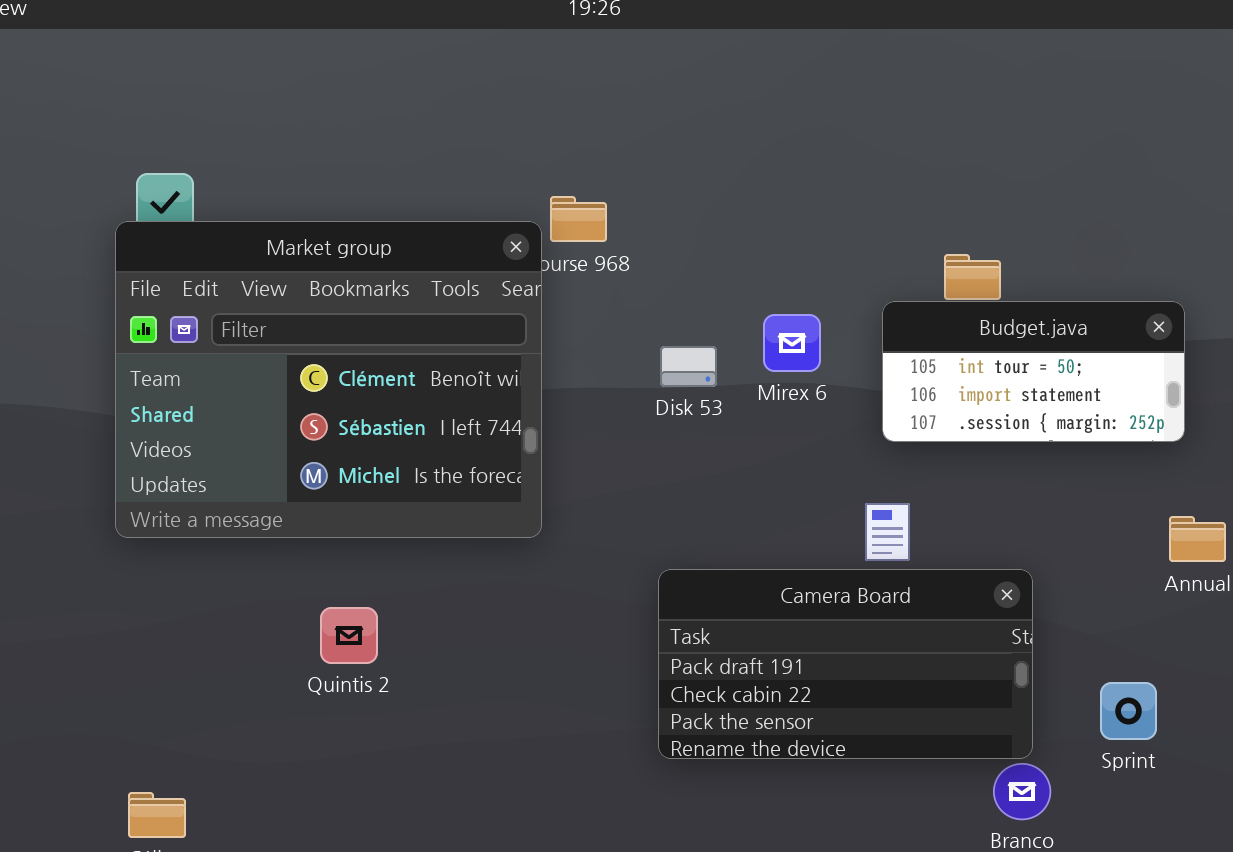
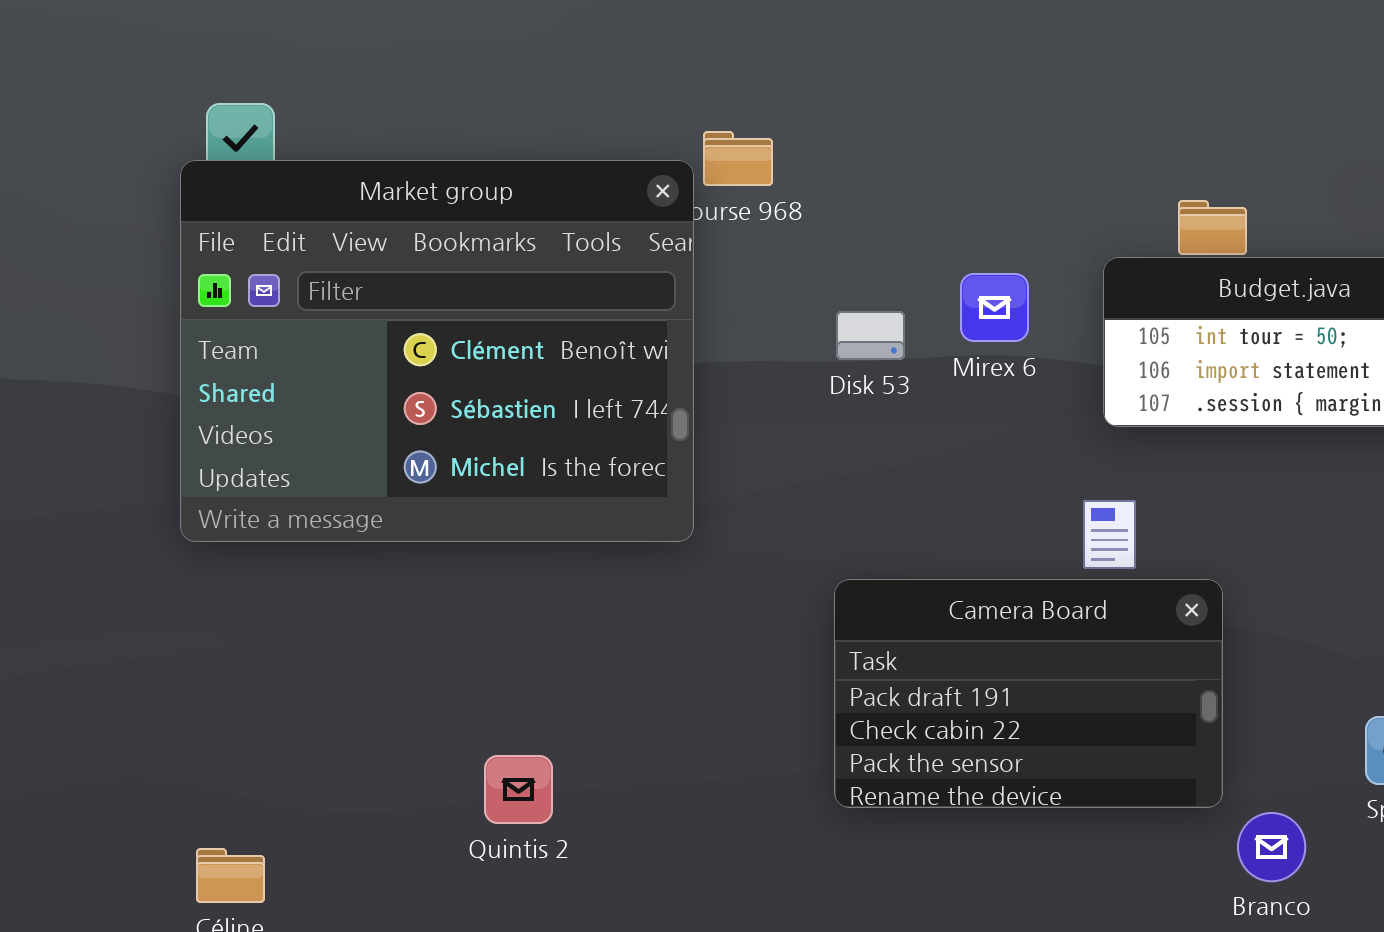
Camera Board: [658,569,1033,759] -> [834,579,1223,808], resized
Quintis 2: [320,607,378,664] -> [484,755,553,824], moved

